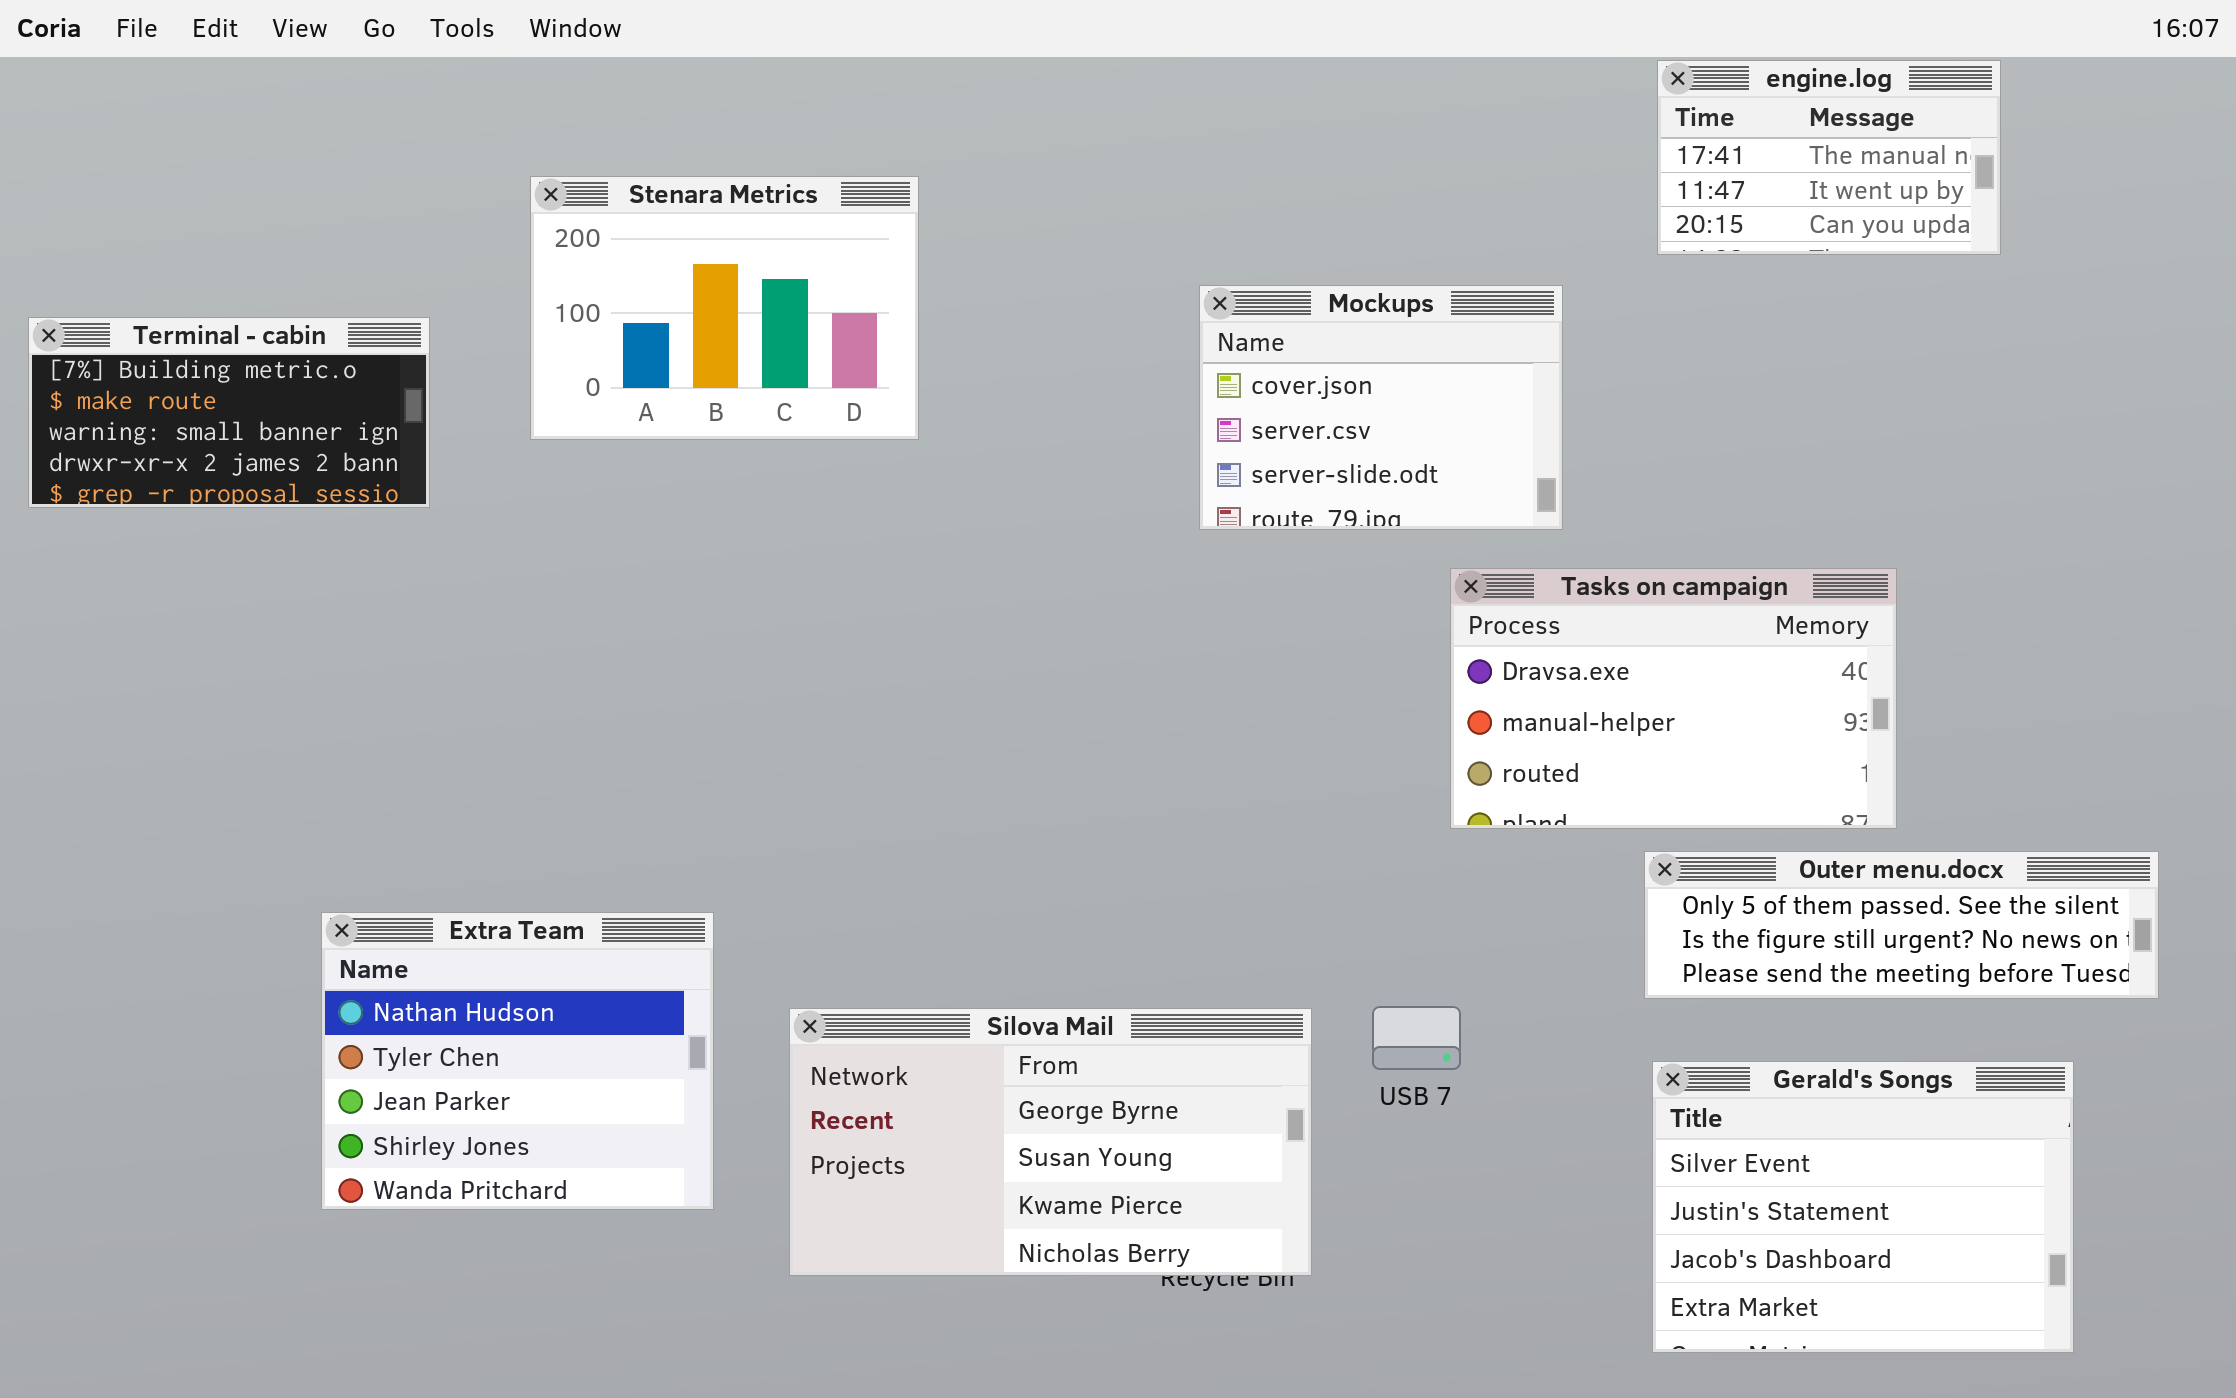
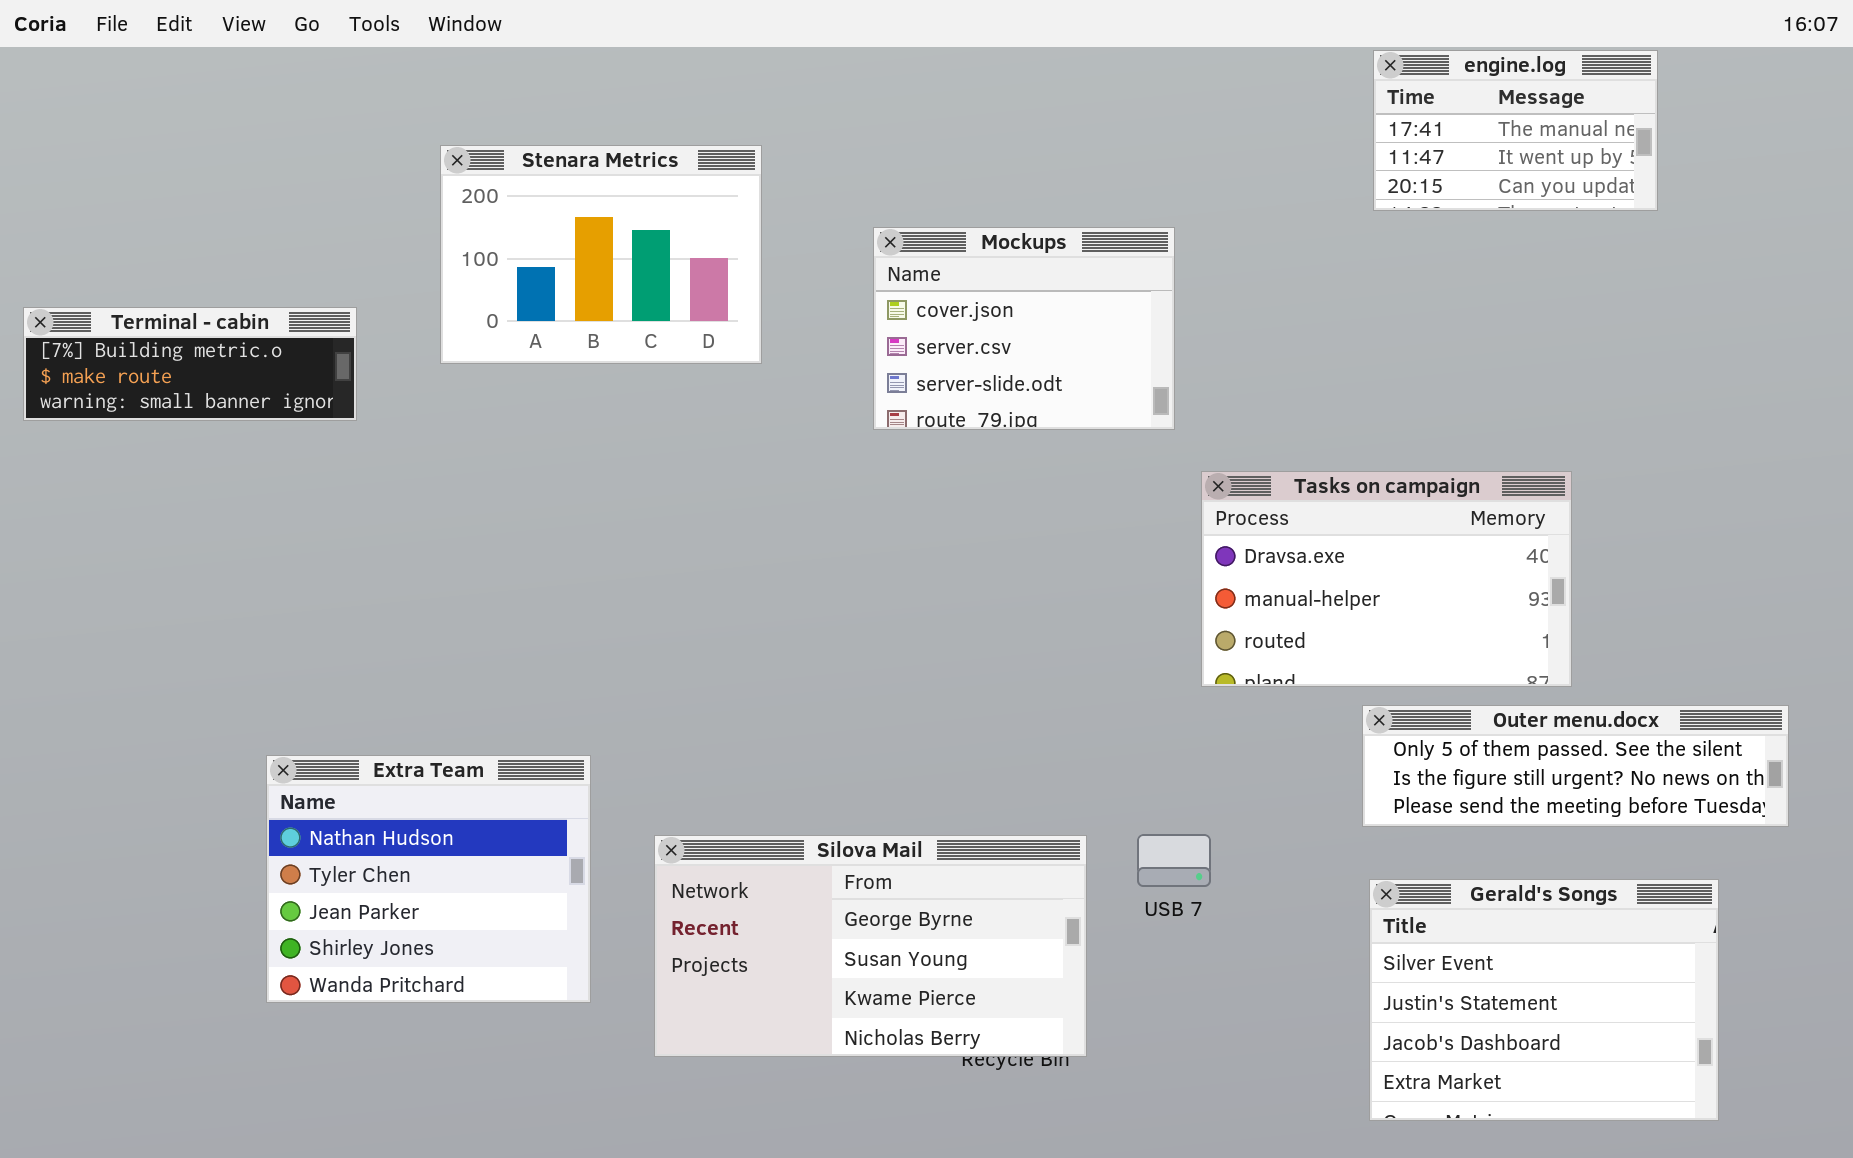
Mockups: [1199,285,1563,530] -> [873,227,1175,430], moved
Terminal - cabin: [28,317,430,508] -> [23,307,357,421], resized

